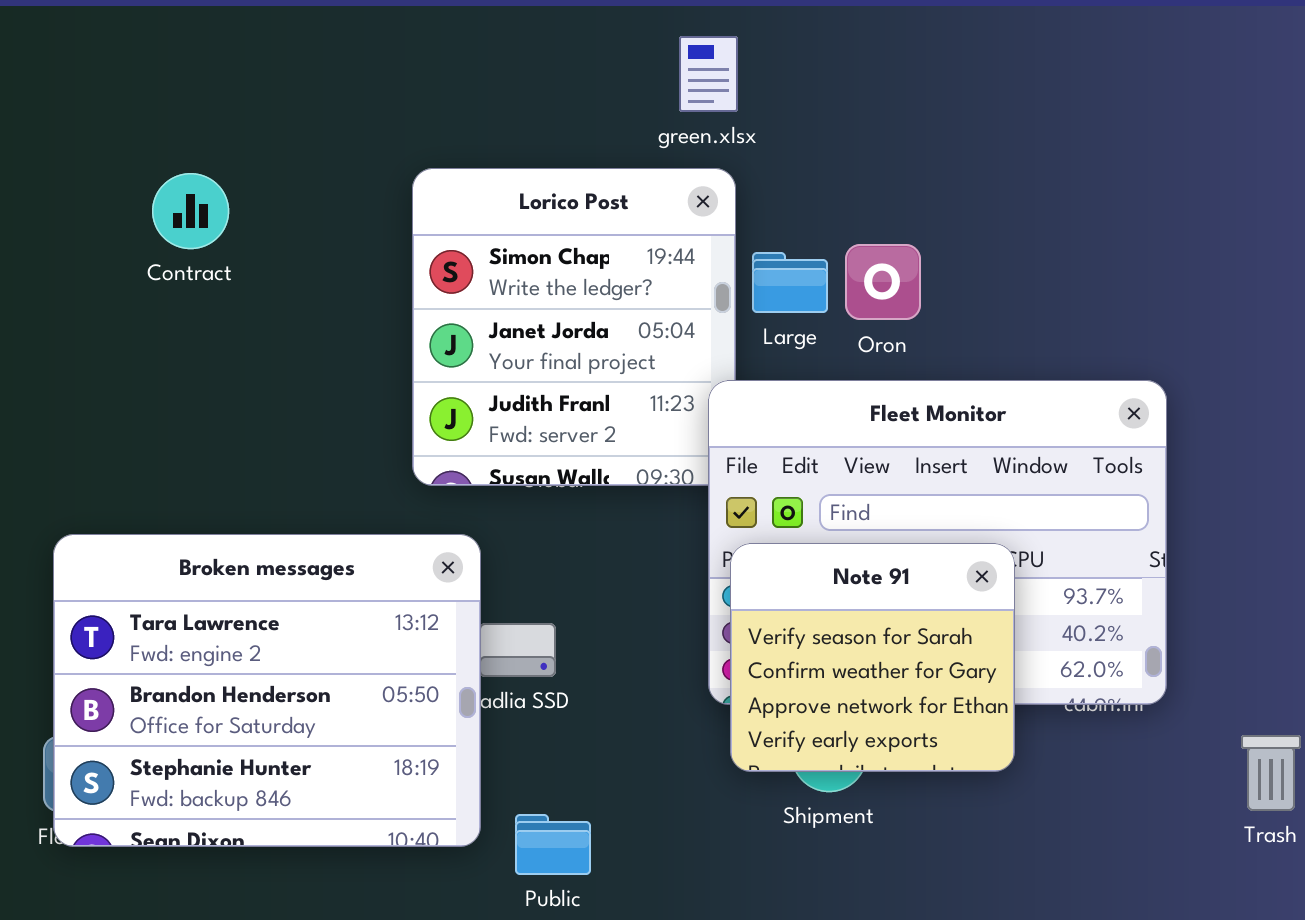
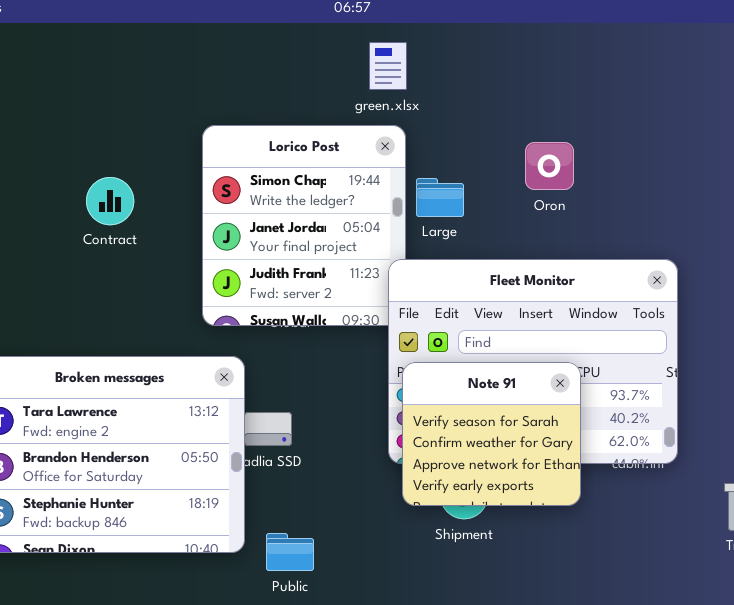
Contract: [152,173,229,249] -> [86,177,134,225], moved
Oron: [845,244,921,320] -> [525,142,574,190], moved

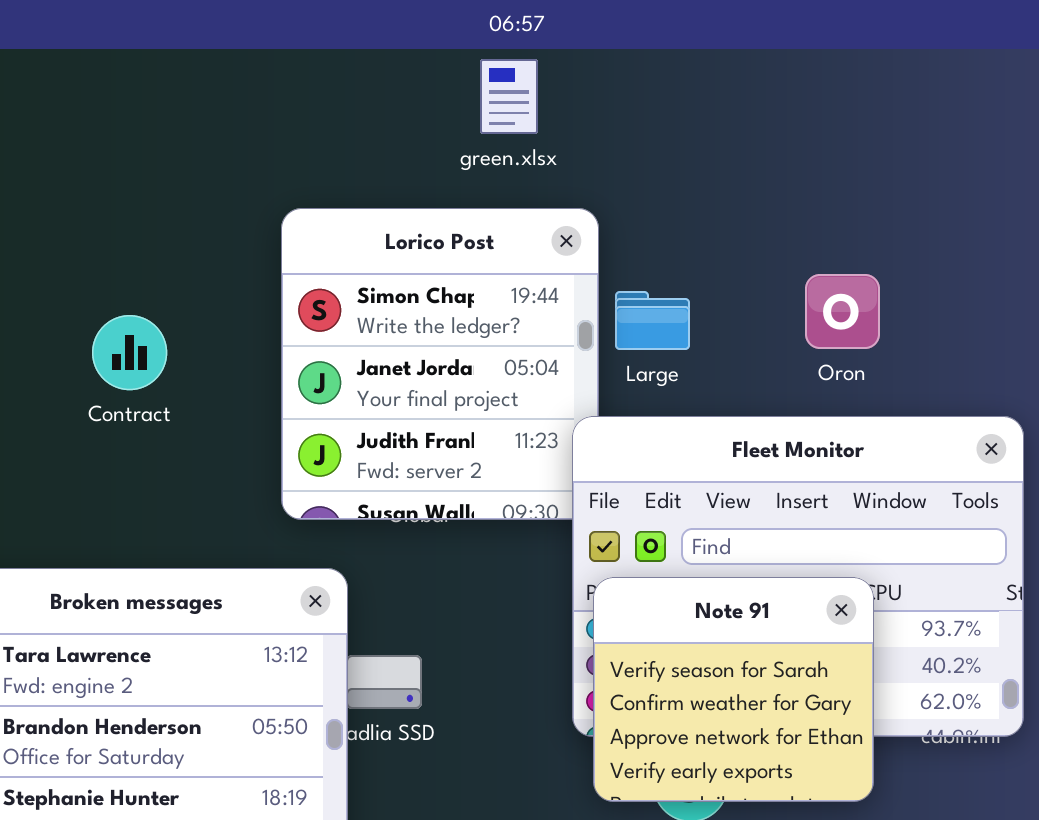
green.xlsx: [369,42,407,90] -> [480,59,538,134], moved
Oron: [525,142,574,190] -> [805,274,880,349], moved
Contract: [86,177,134,225] -> [92,315,167,390], moved

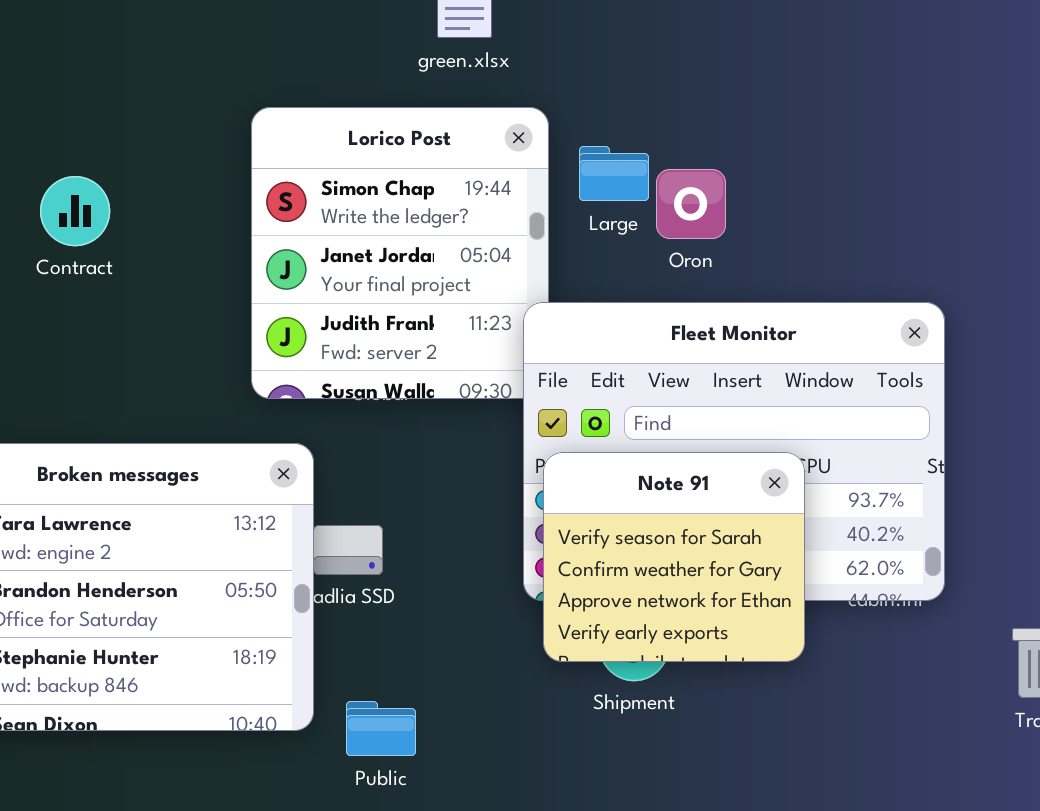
Oron: [805,274,880,349] -> [656,169,726,239], moved
Large: [615,291,690,350] -> [579,146,649,201], moved
Contract: [92,315,167,390] -> [40,176,110,246], moved

